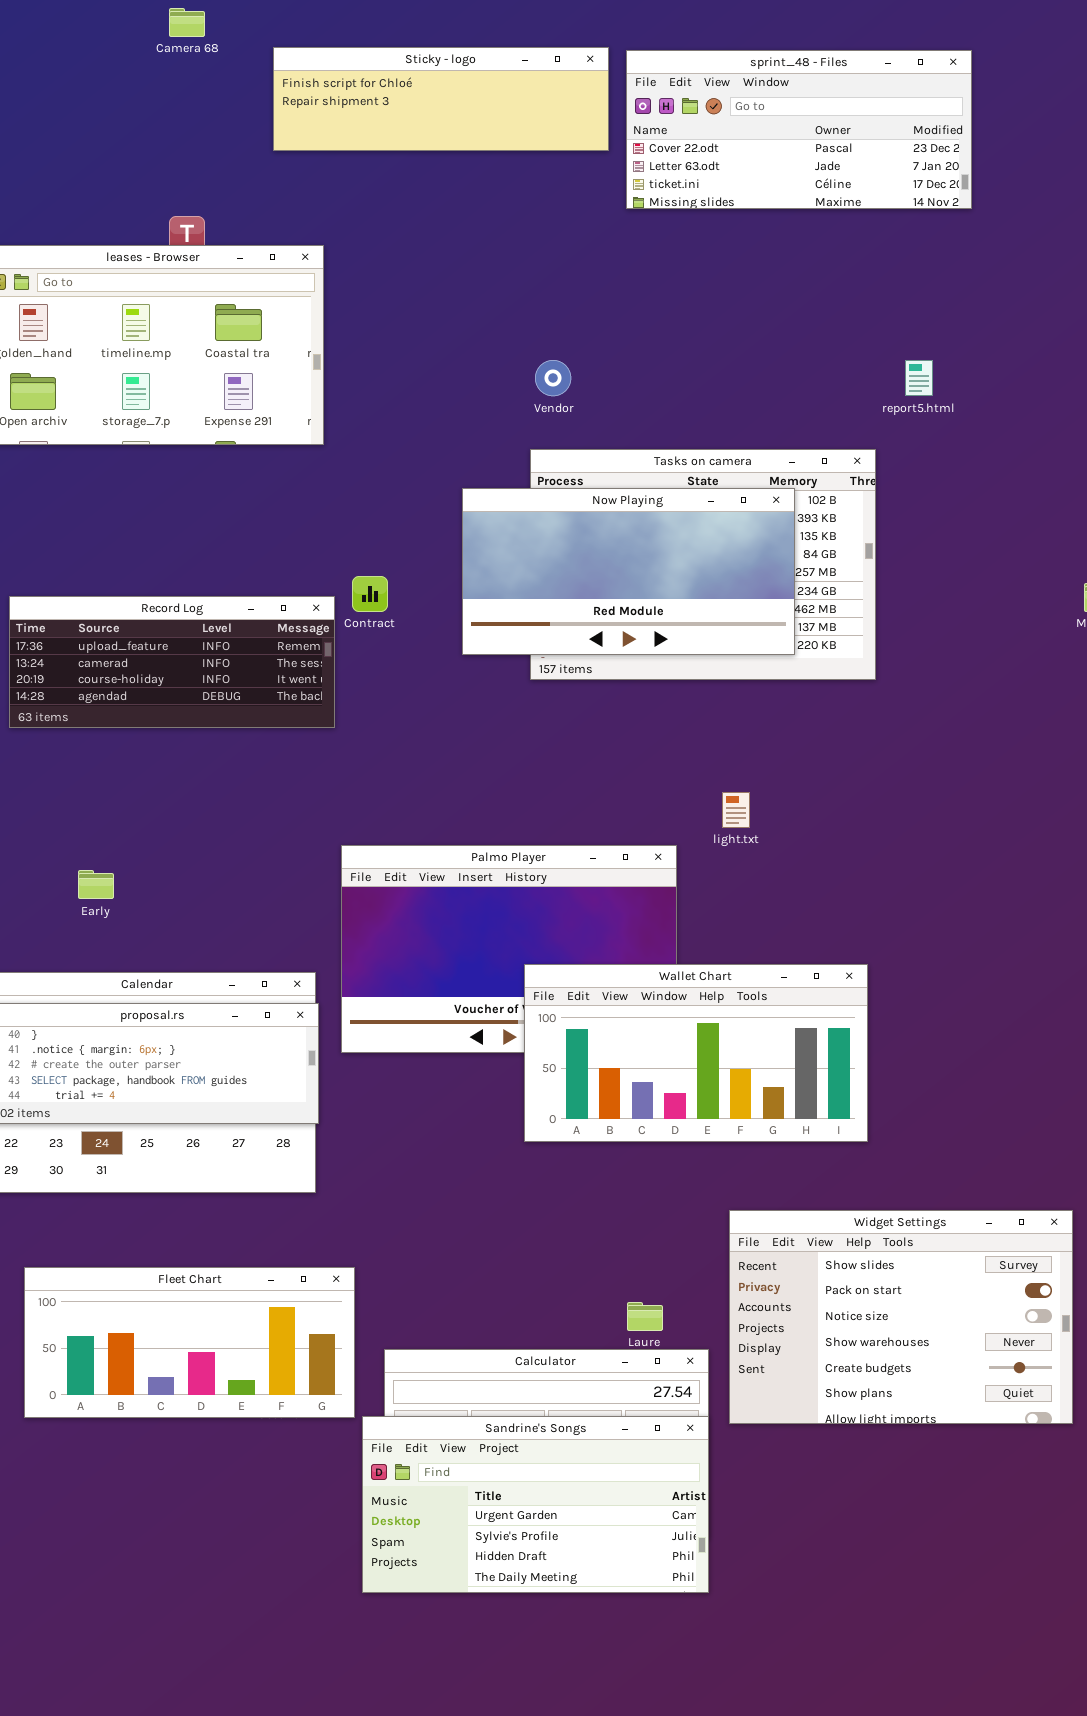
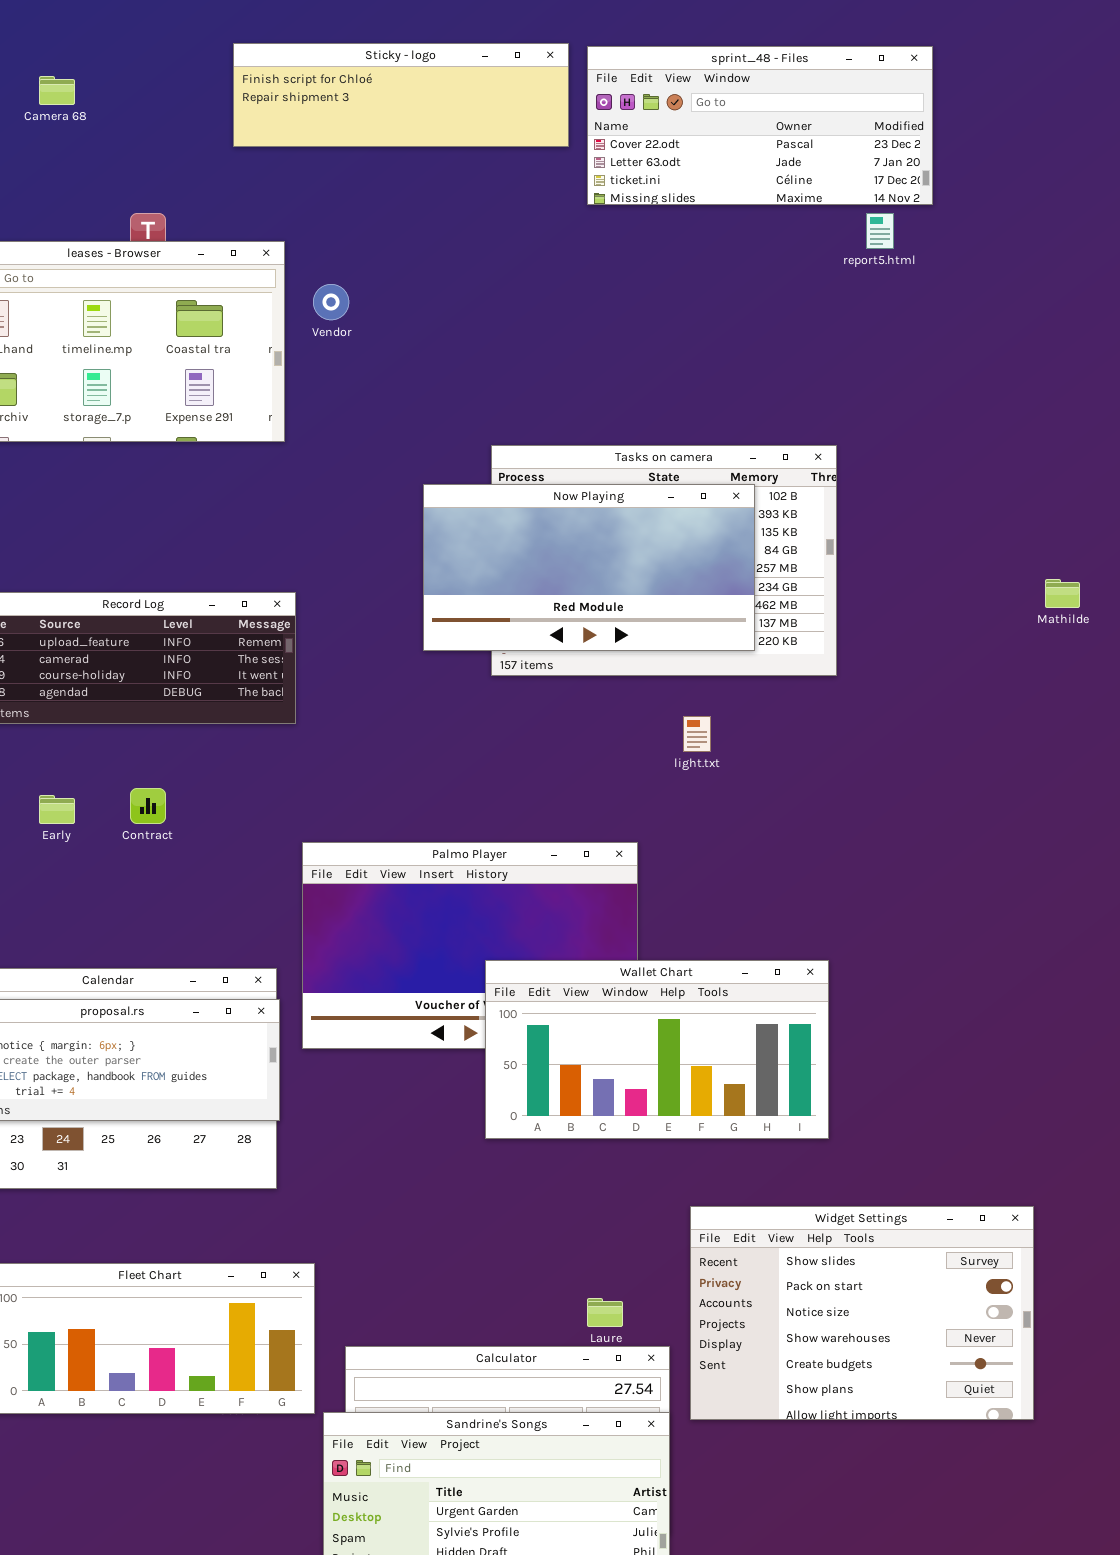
Camera 68: [169,8,205,37] -> [39,76,75,105], moved
Vendor: [535,360,571,396] -> [313,284,349,320], moved
report5.html: [905,360,933,396] -> [866,213,894,249], moved
Contract: [352,576,388,612] -> [130,788,166,824], moved
light.txt: [722,792,750,828] -> [683,716,711,752], moved
Early: [78,870,114,899] -> [39,795,75,824], moved

